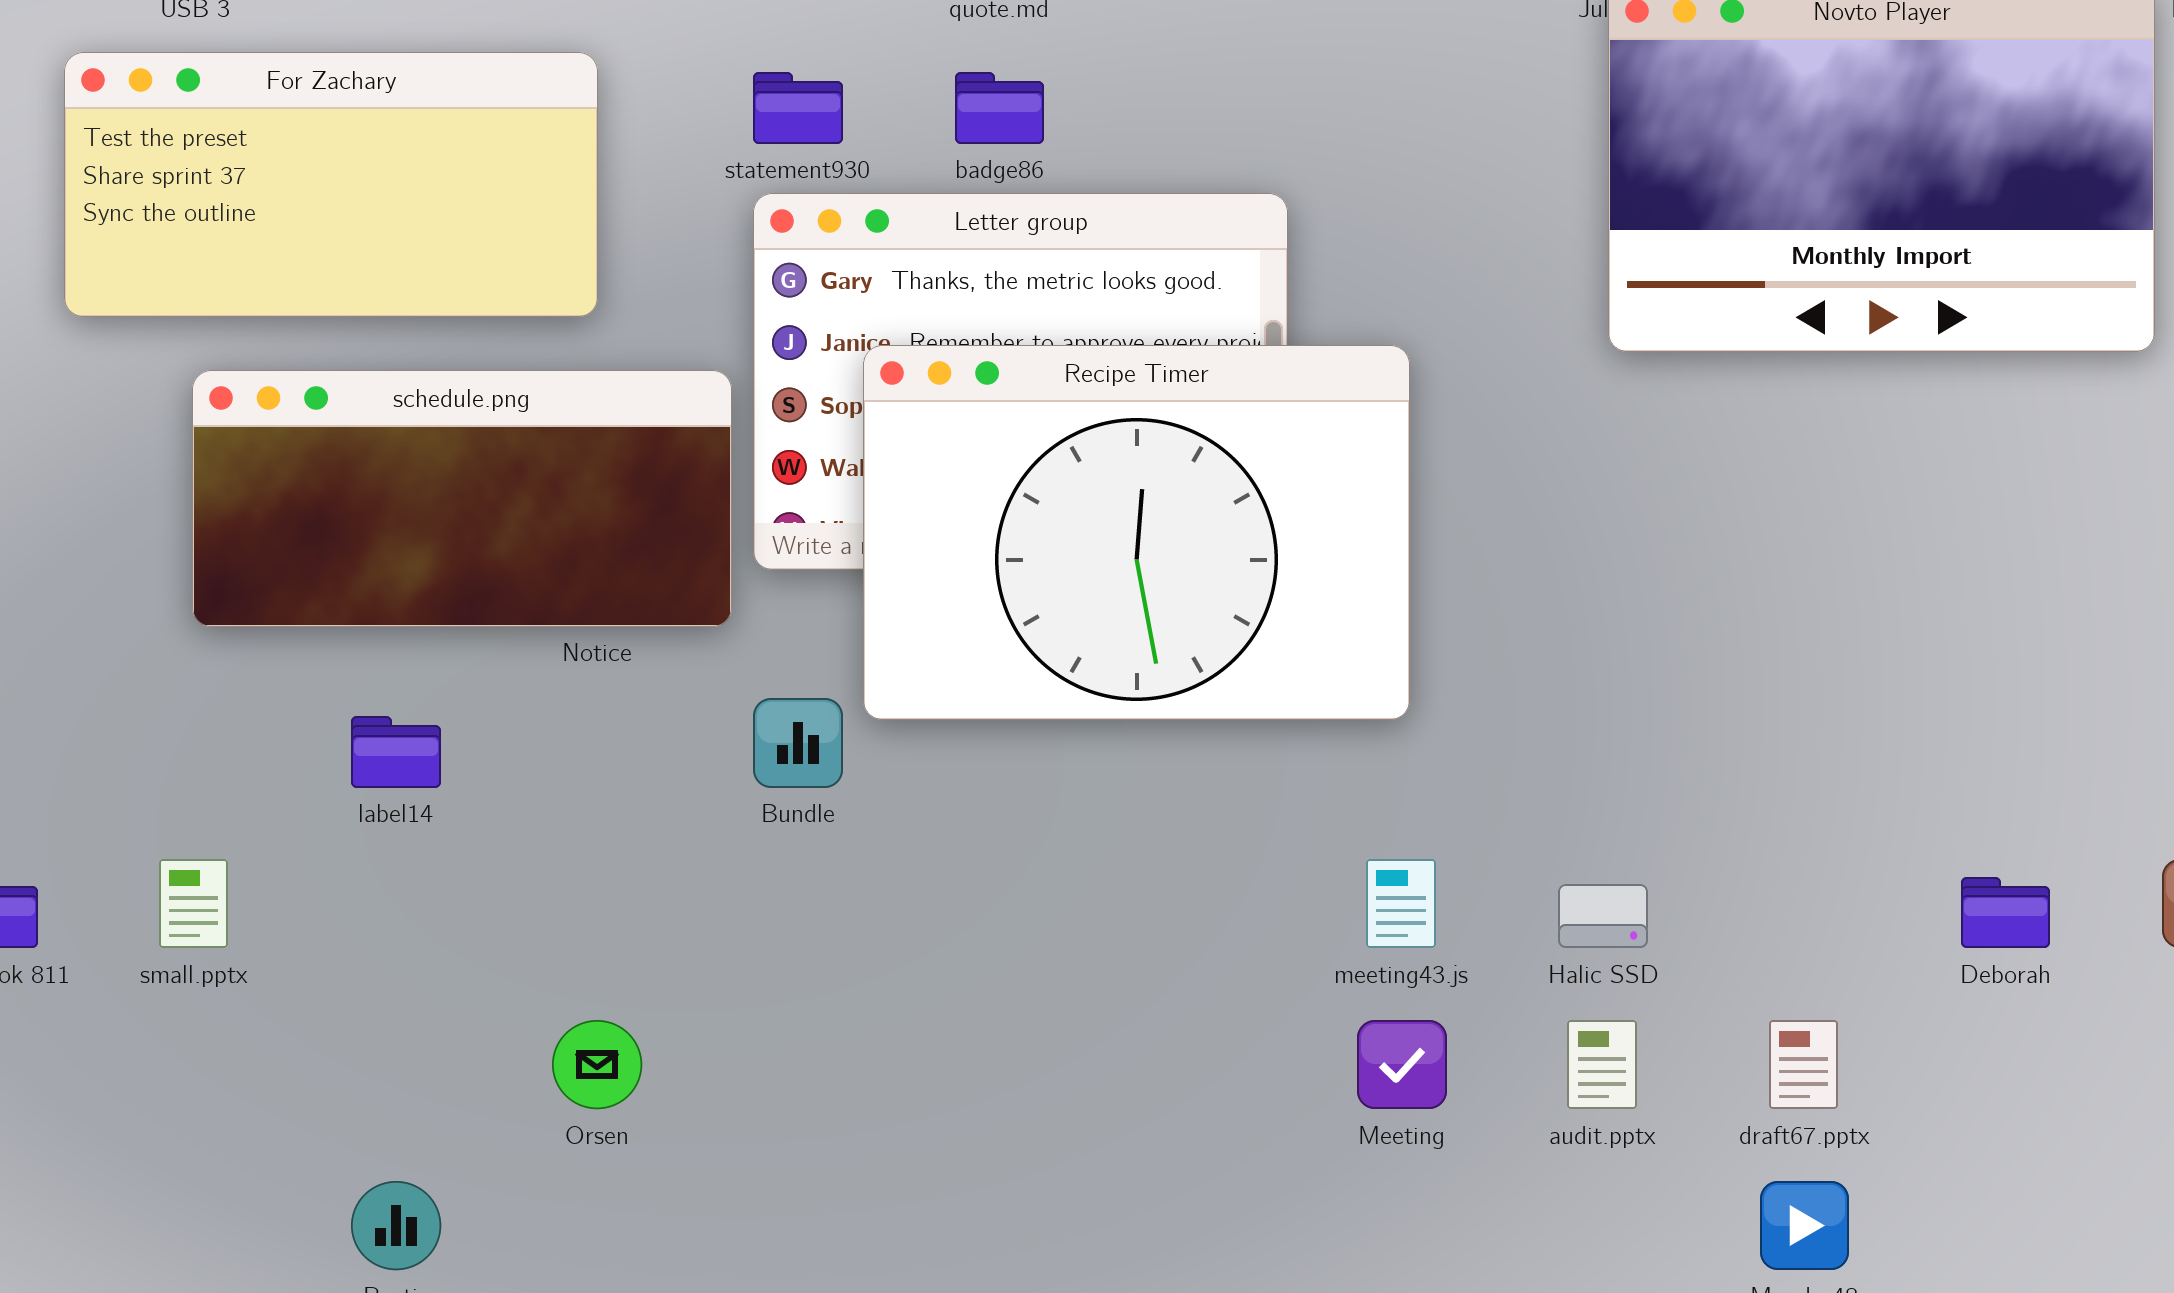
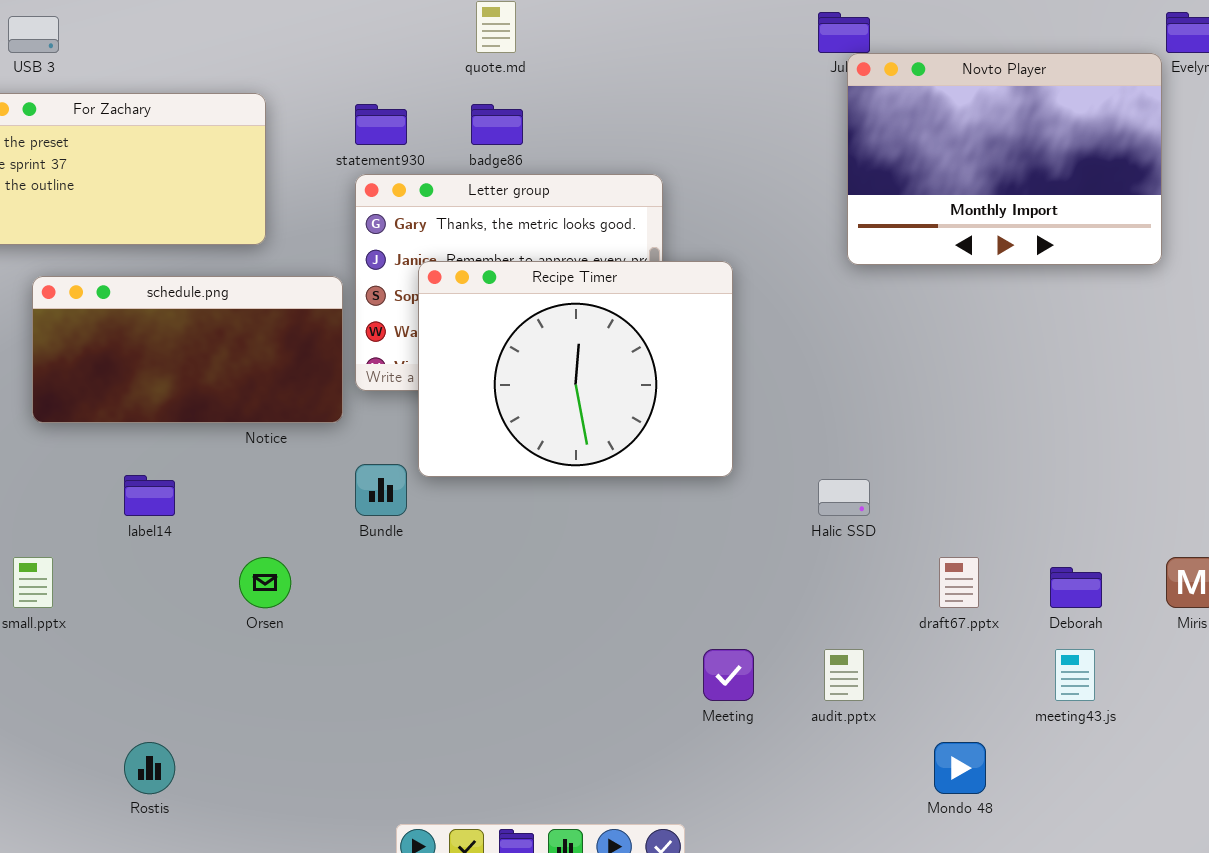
meeting43.js: [1366,859,1436,948] -> [1055,649,1095,701], moved
Halic SSD: [1558,884,1648,948] -> [818,479,870,516], moved
Orsen: [552,1020,642,1109] -> [239,557,291,608], moved
draft67.pptx: [1769,1020,1838,1109] -> [939,557,979,608], moved

